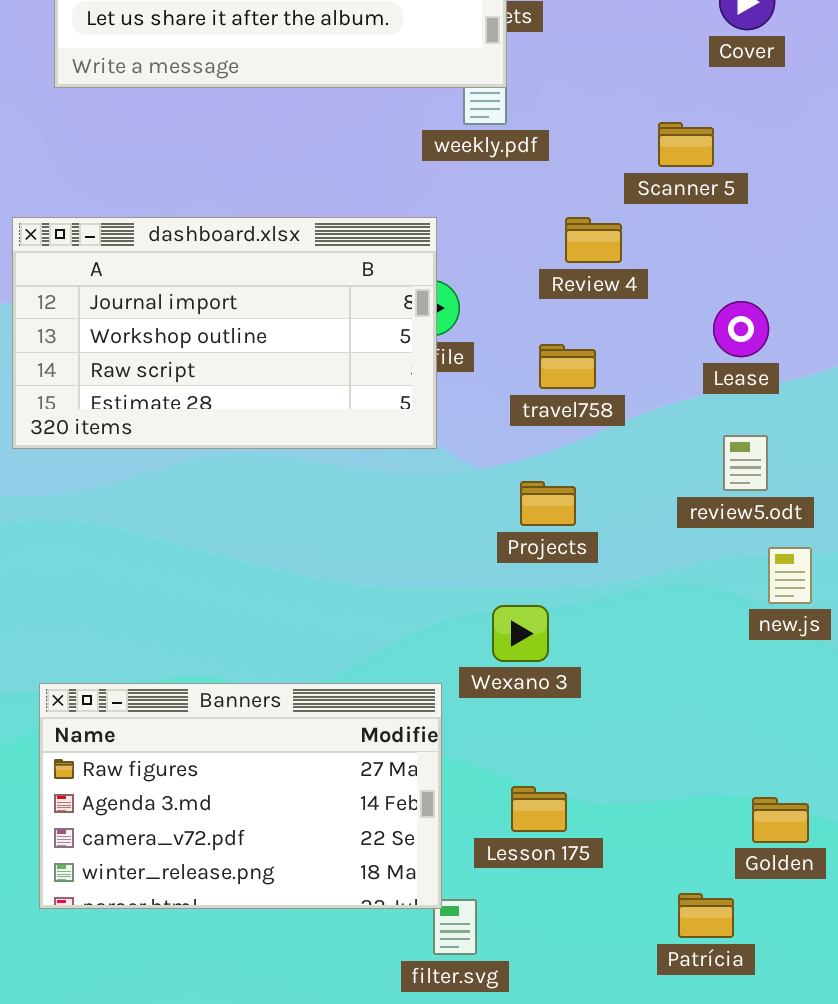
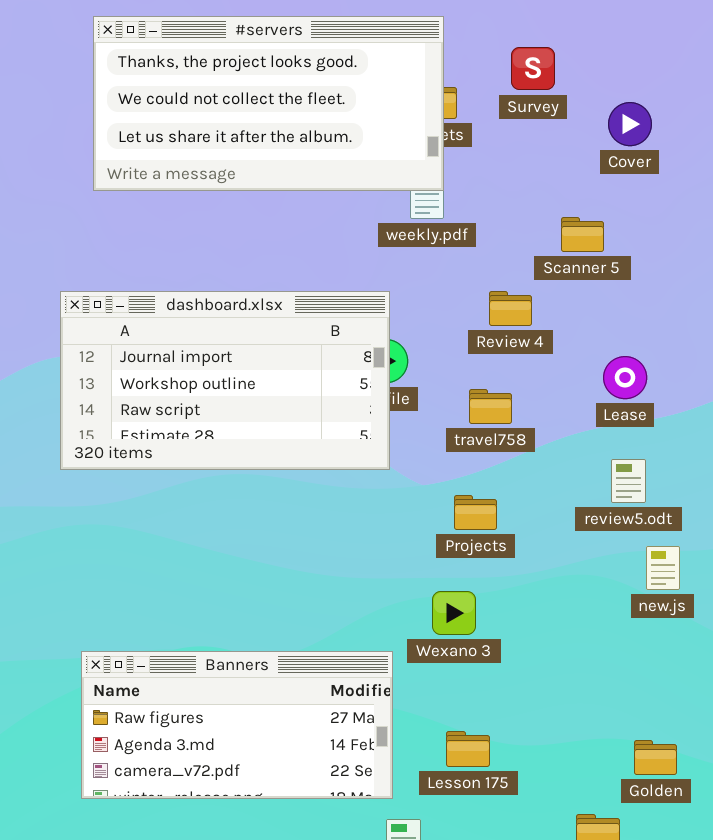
Banners: [39,683,442,909] -> [81,651,393,799], resized

